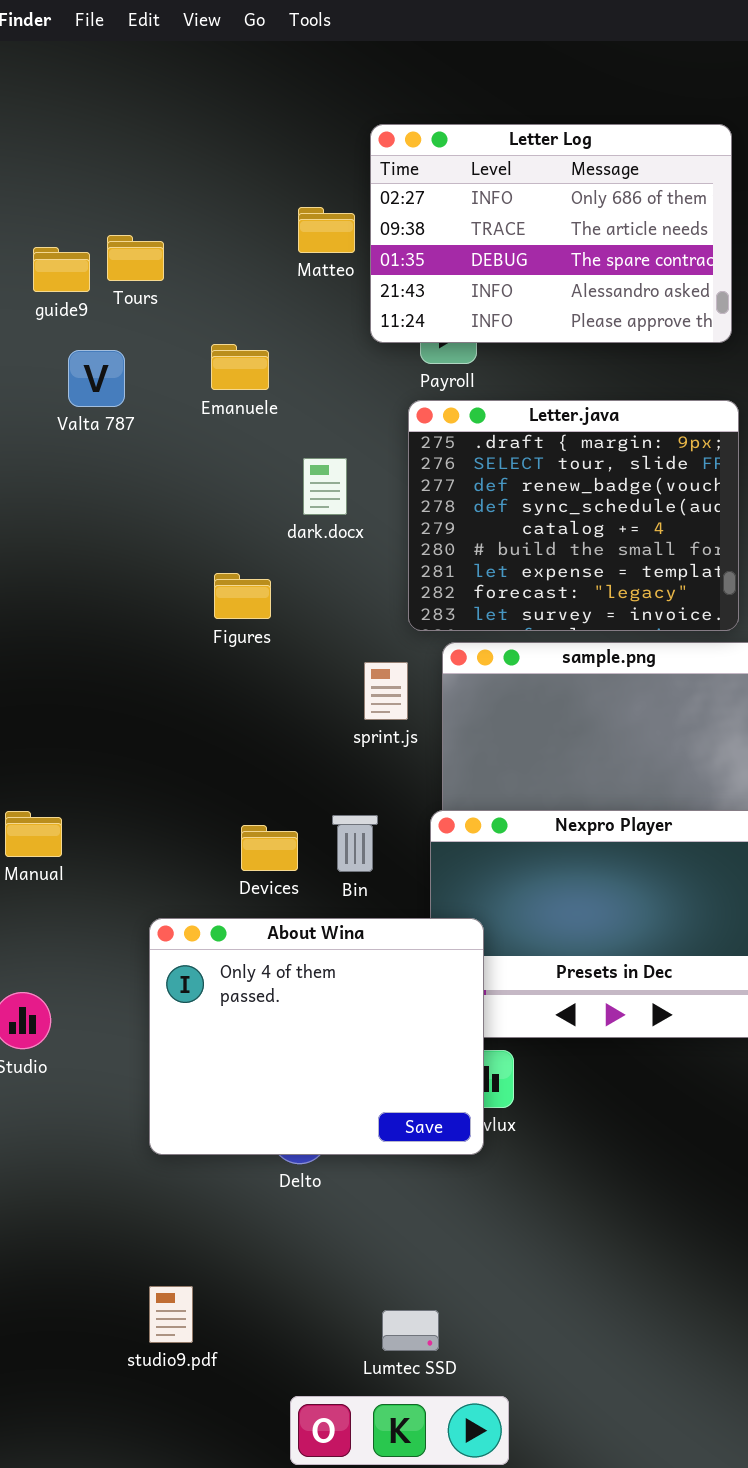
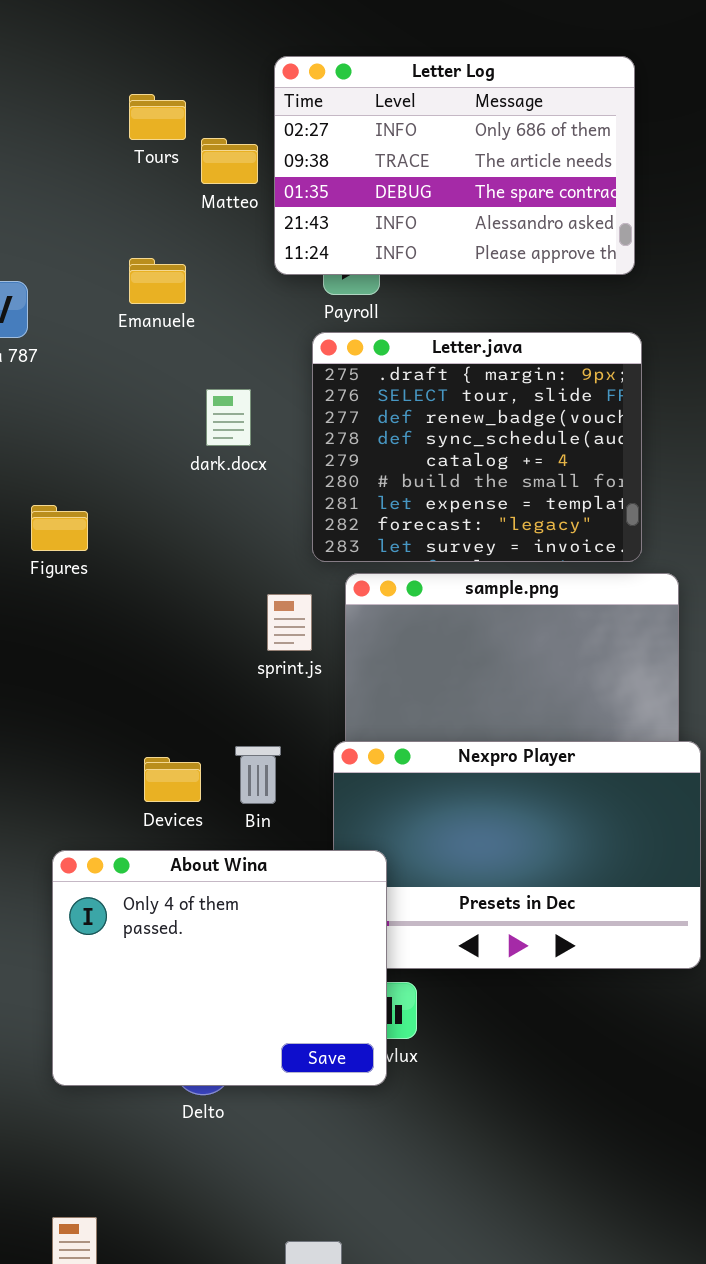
Tours: [107,235,164,281] -> [129,94,186,140], moved
Emanuele: [211,344,269,390] -> [129,258,186,304], moved
Figures: [214,573,271,619] -> [31,505,88,551], moved

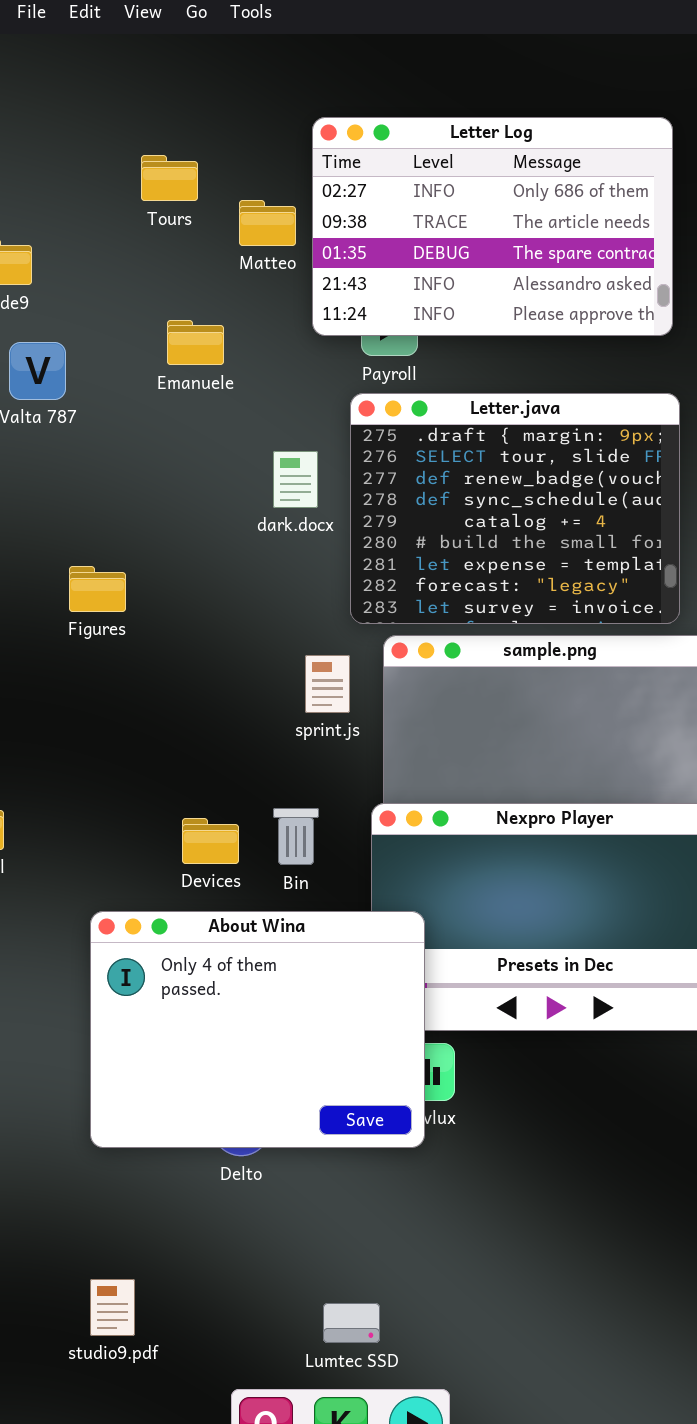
Tours: [129,94,186,140] -> [141,155,198,201], moved
dark.docx: [206,389,251,446] -> [273,451,318,508], moved

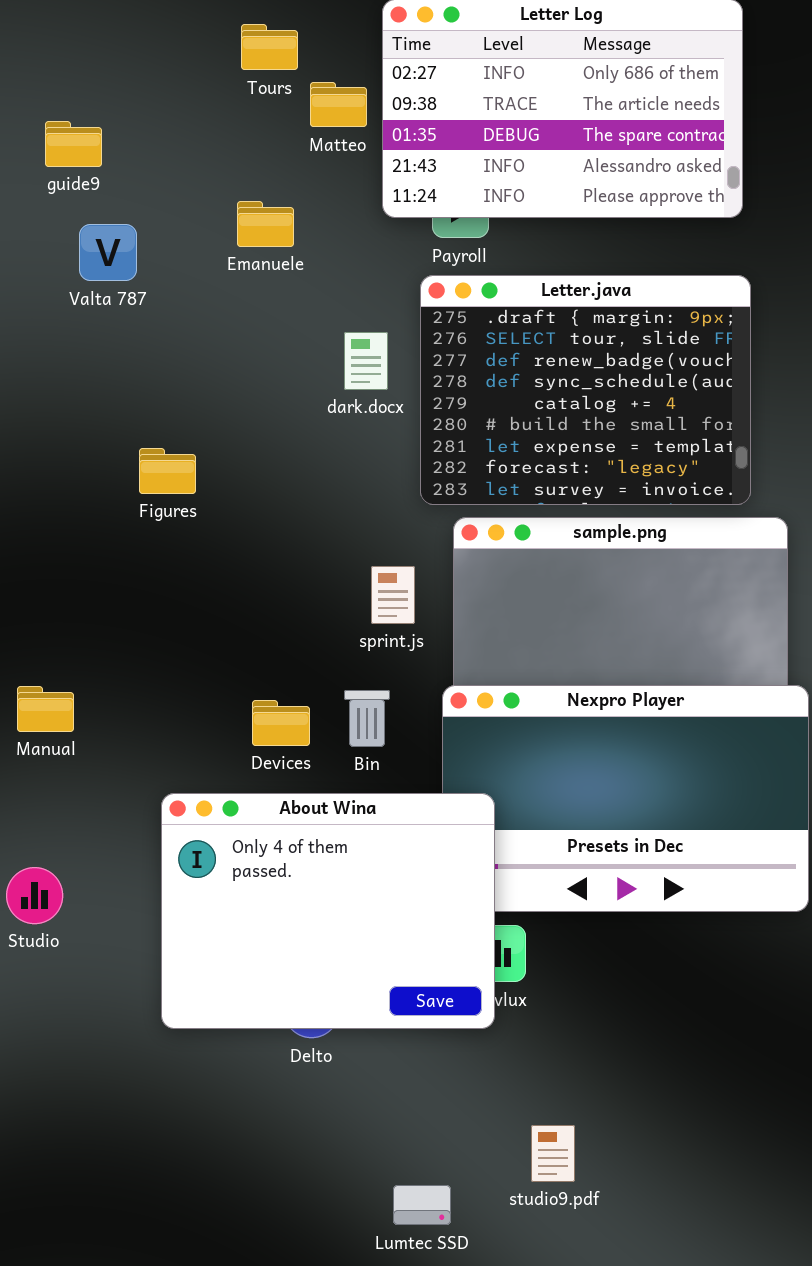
Tours: [141,155,198,201] -> [241,24,298,70], moved
sprint.js: [305,655,350,713] -> [371,566,415,624], moved
studio9.pdf: [90,1279,135,1336] -> [531,1125,575,1182], moved

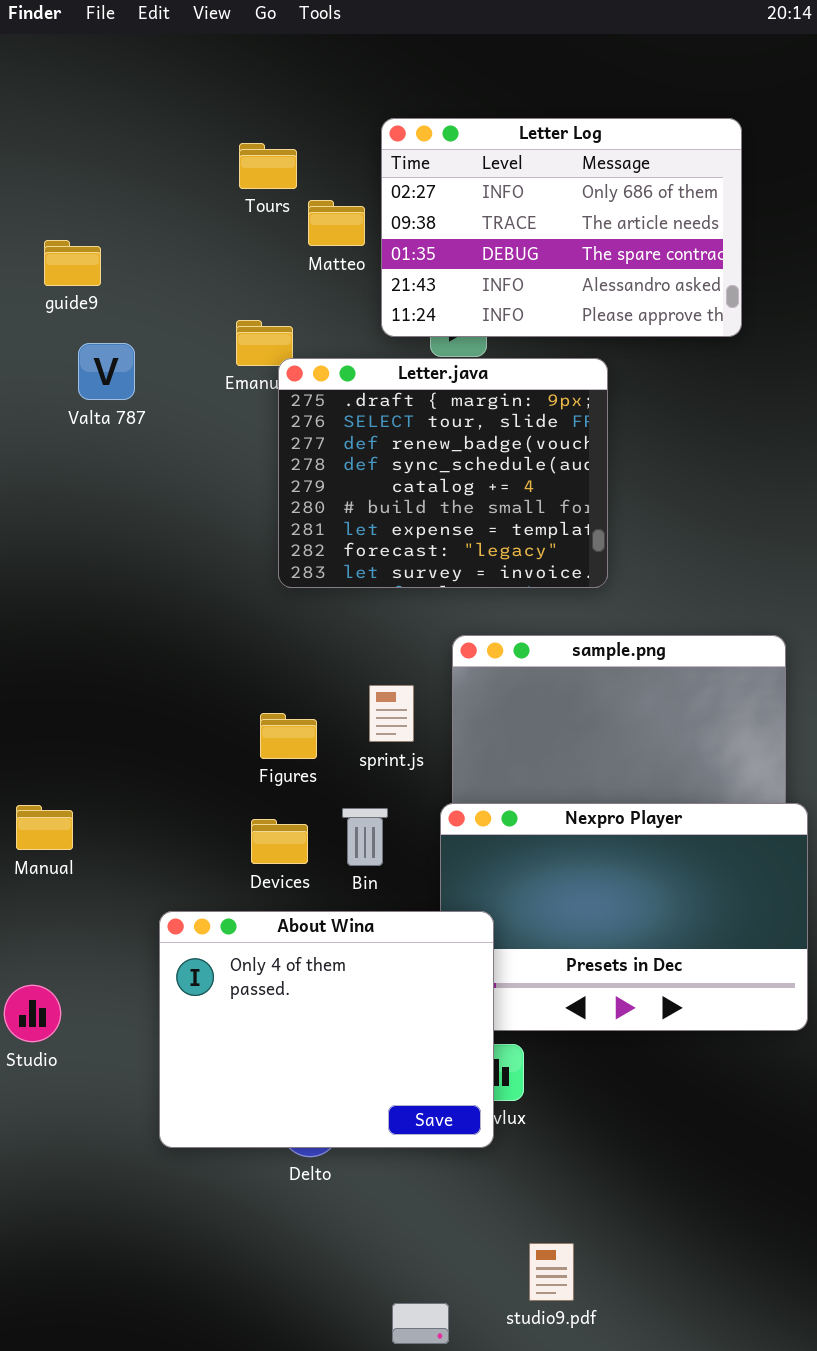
Letter.java: [420,275,751,505] -> [278,358,608,588], moved
Figures: [139,448,196,494] -> [260,713,317,759], moved

